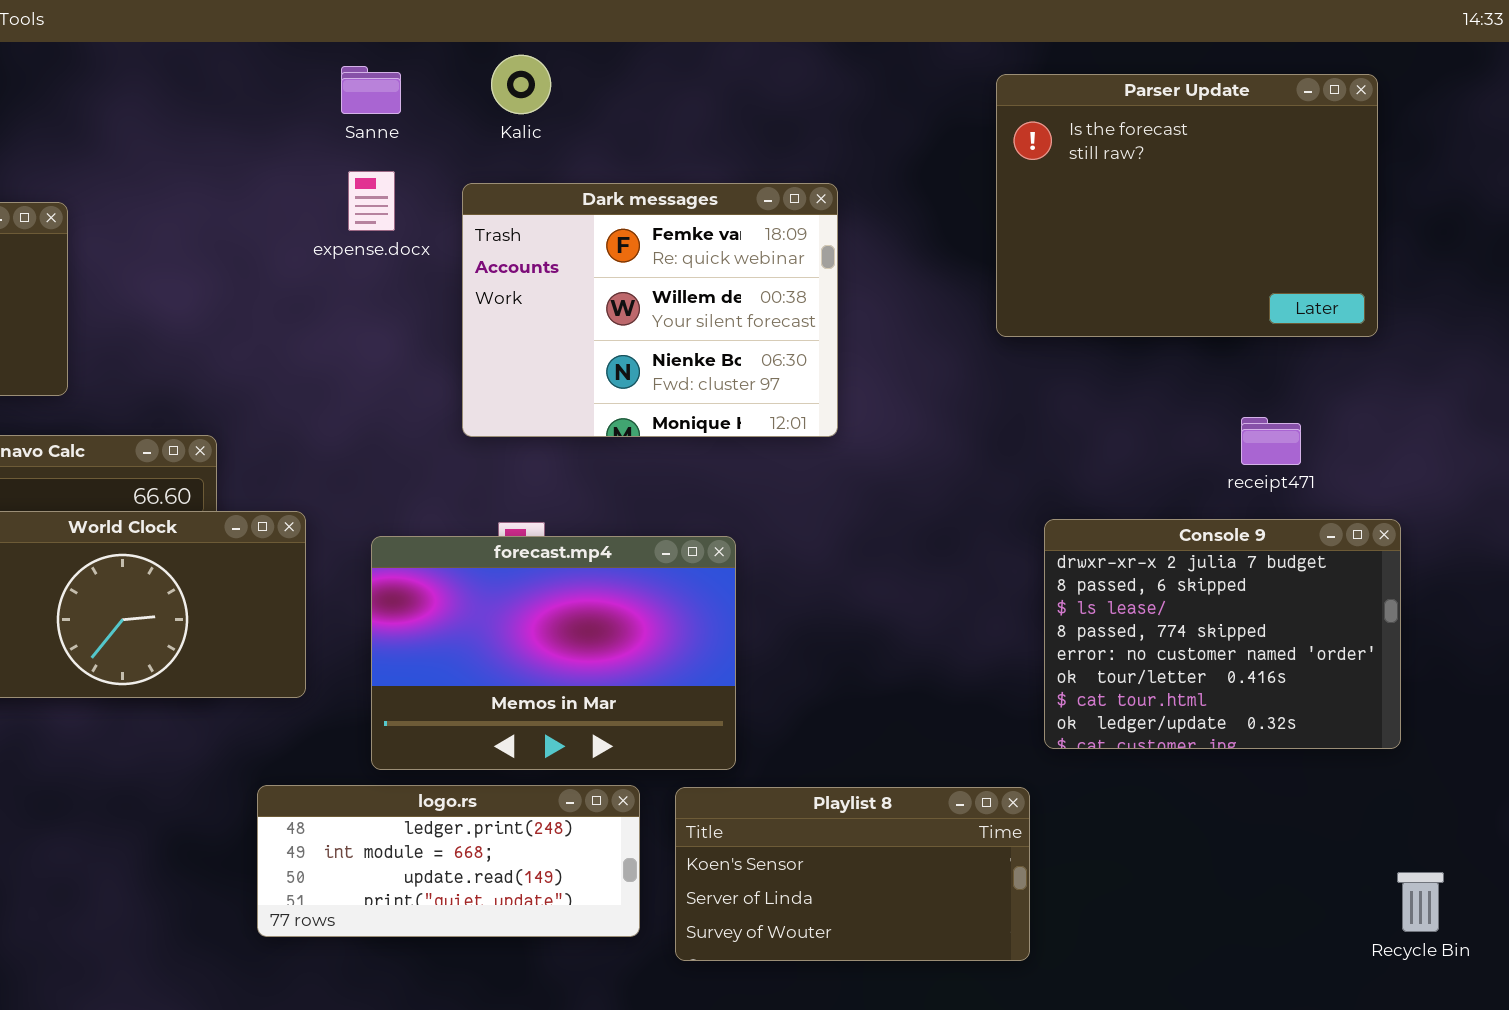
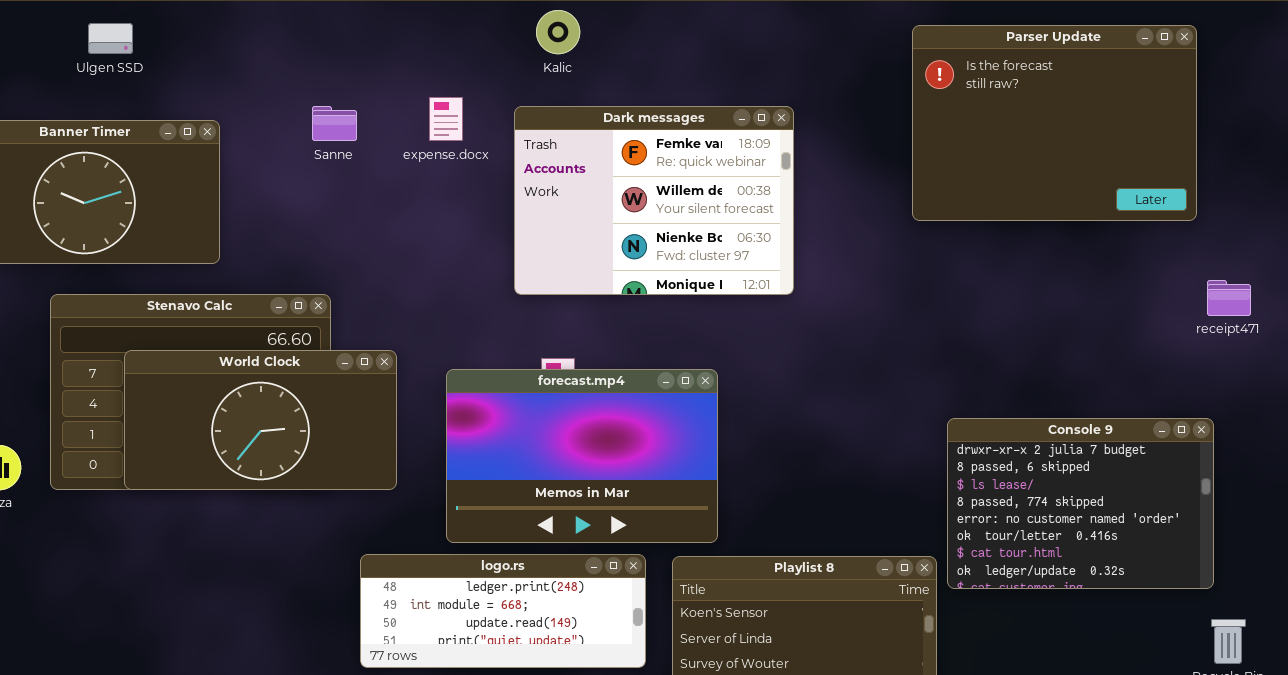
Sanne: [341,66,401,114] -> [312,106,357,141], moved
receipt471: [1241,417,1301,465] -> [1207,280,1251,316], moved
Console 9: [1044,519,1401,749] -> [947,418,1214,589], moved

